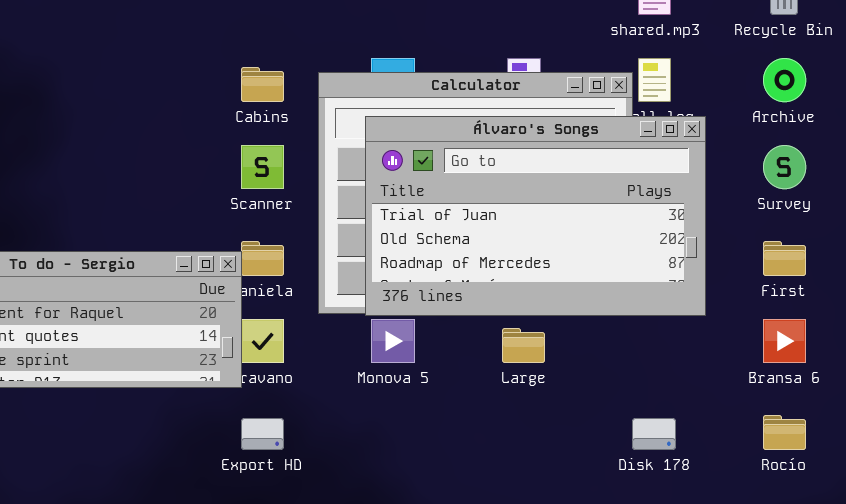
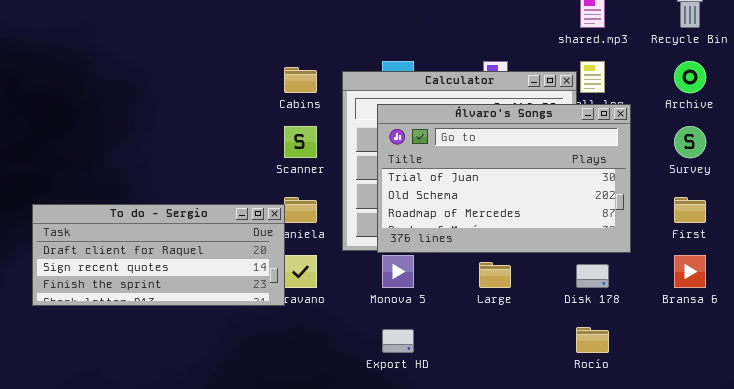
Rocío: [763,415,806,450] -> [576,327,609,353], moved
Export HD: [241,418,284,450] -> [382,329,414,353], moved
Disk 178: [632,418,676,450] -> [576,264,609,288], moved

